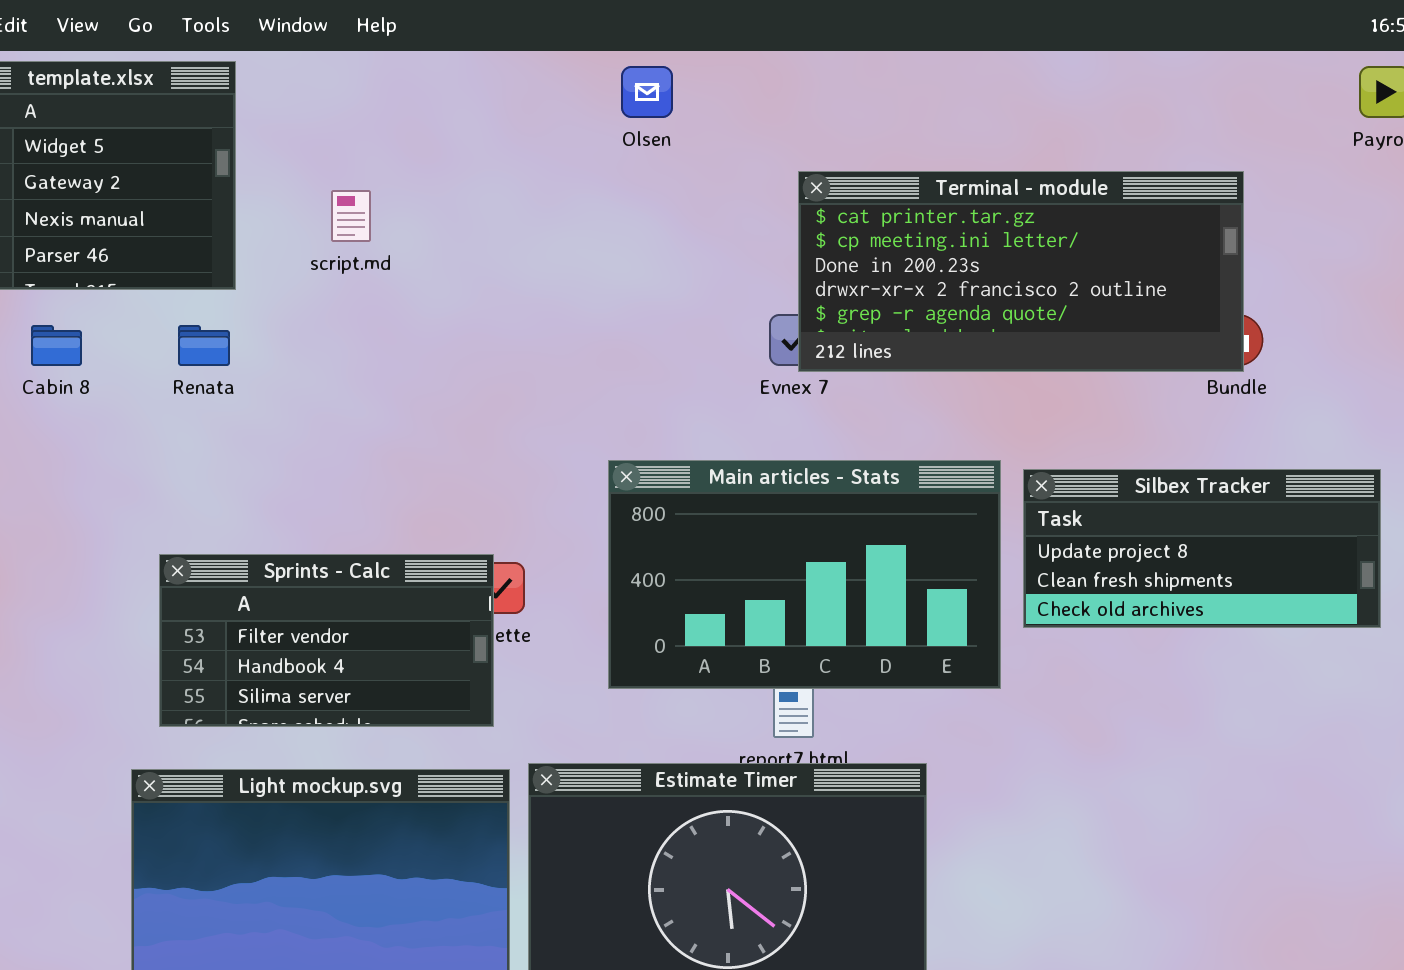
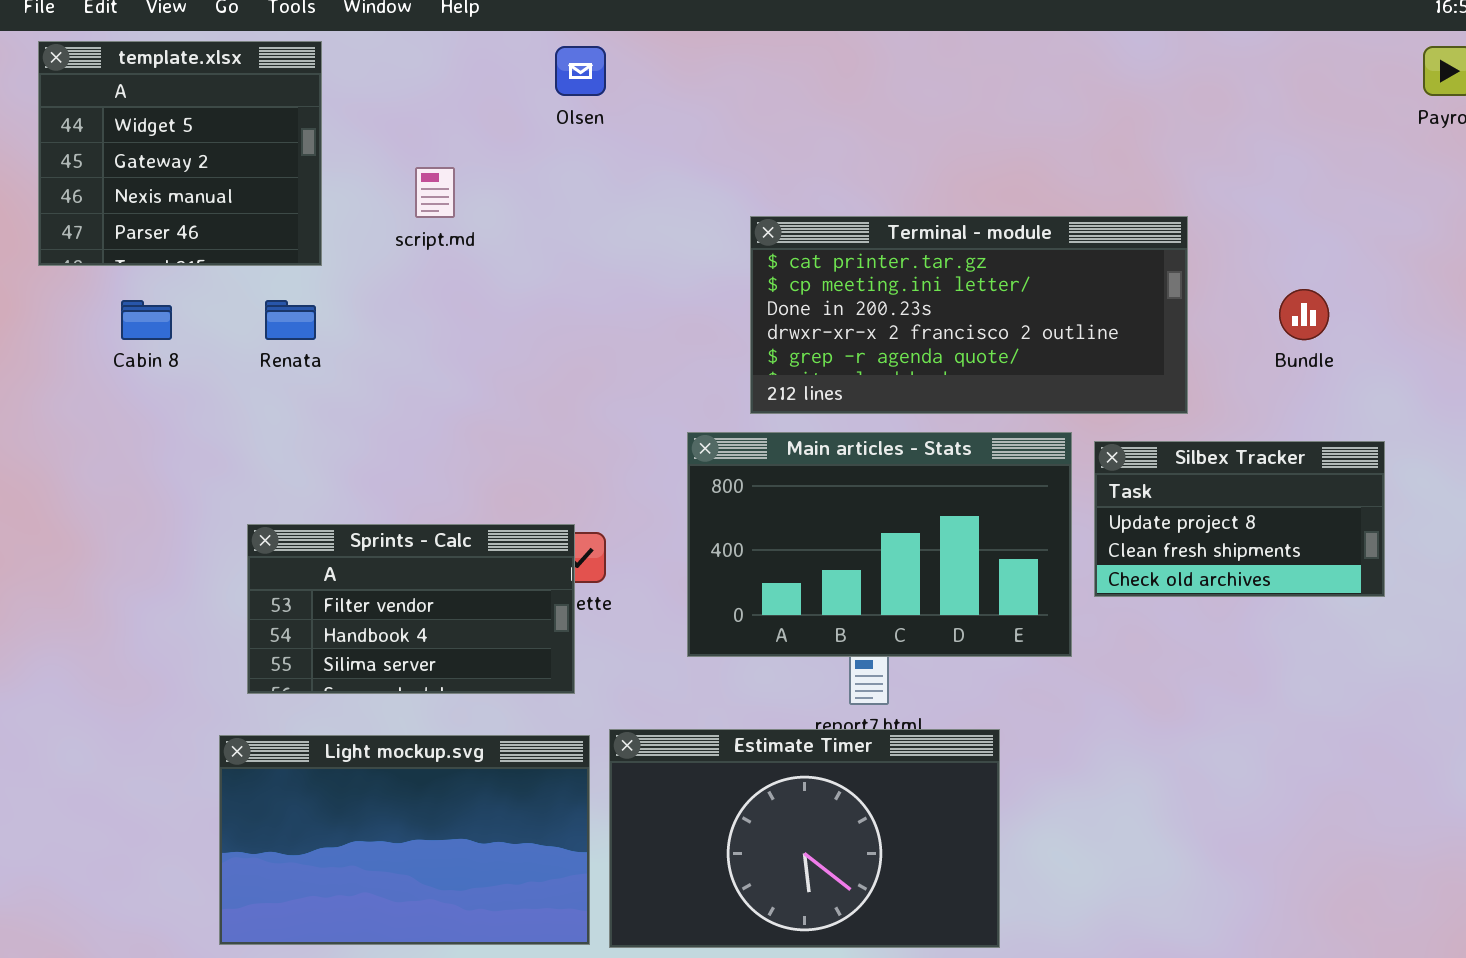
Olsen: [621,66,673,118] -> [555,46,606,96], moved
Terminal - module: [798,171,1244,372] -> [750,216,1188,414], moved
Silbex Tracker: [1023,469,1381,628] -> [1094,441,1385,597], resized

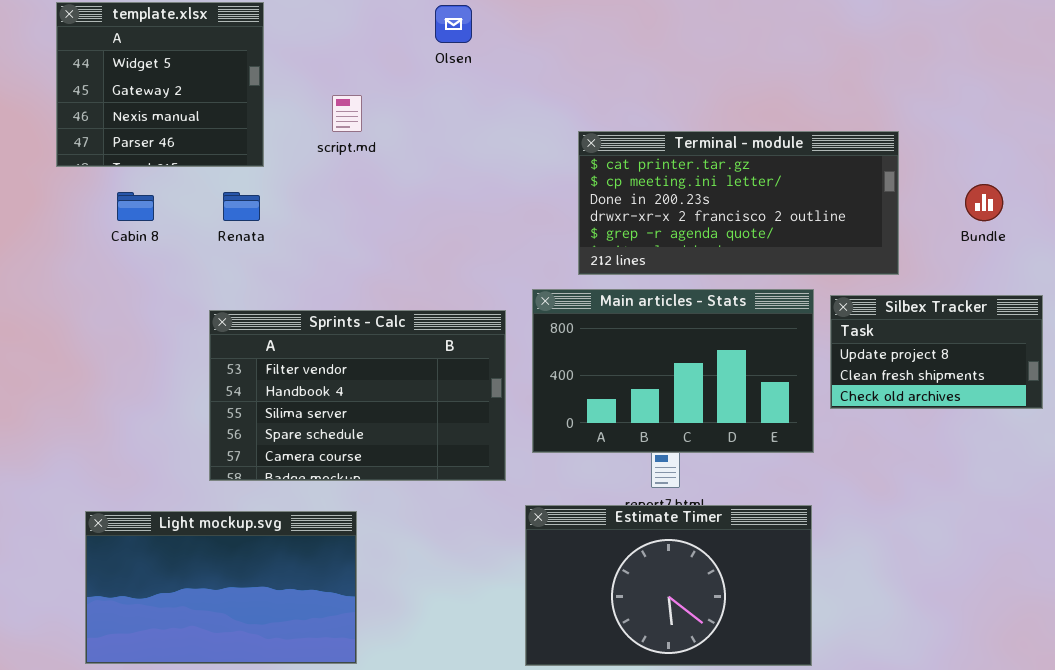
Sprints - Calc: [247,524,575,694] -> [209,310,506,481], resized
Estimate Timer: [609,729,1000,948] -> [525,505,812,666], moved
Light mockup.svg: [219,735,590,945] -> [85,511,357,664], moved

